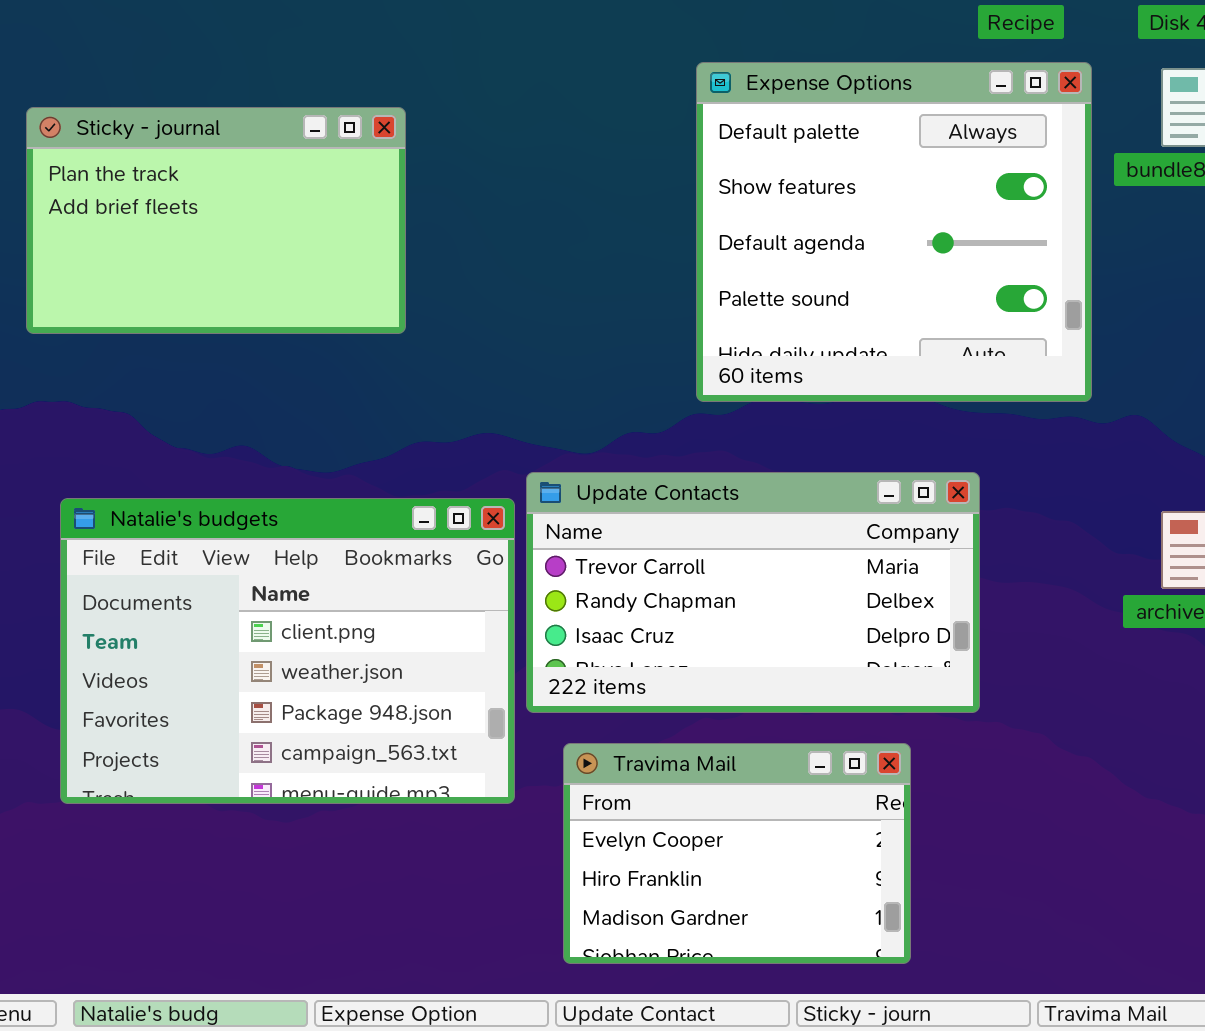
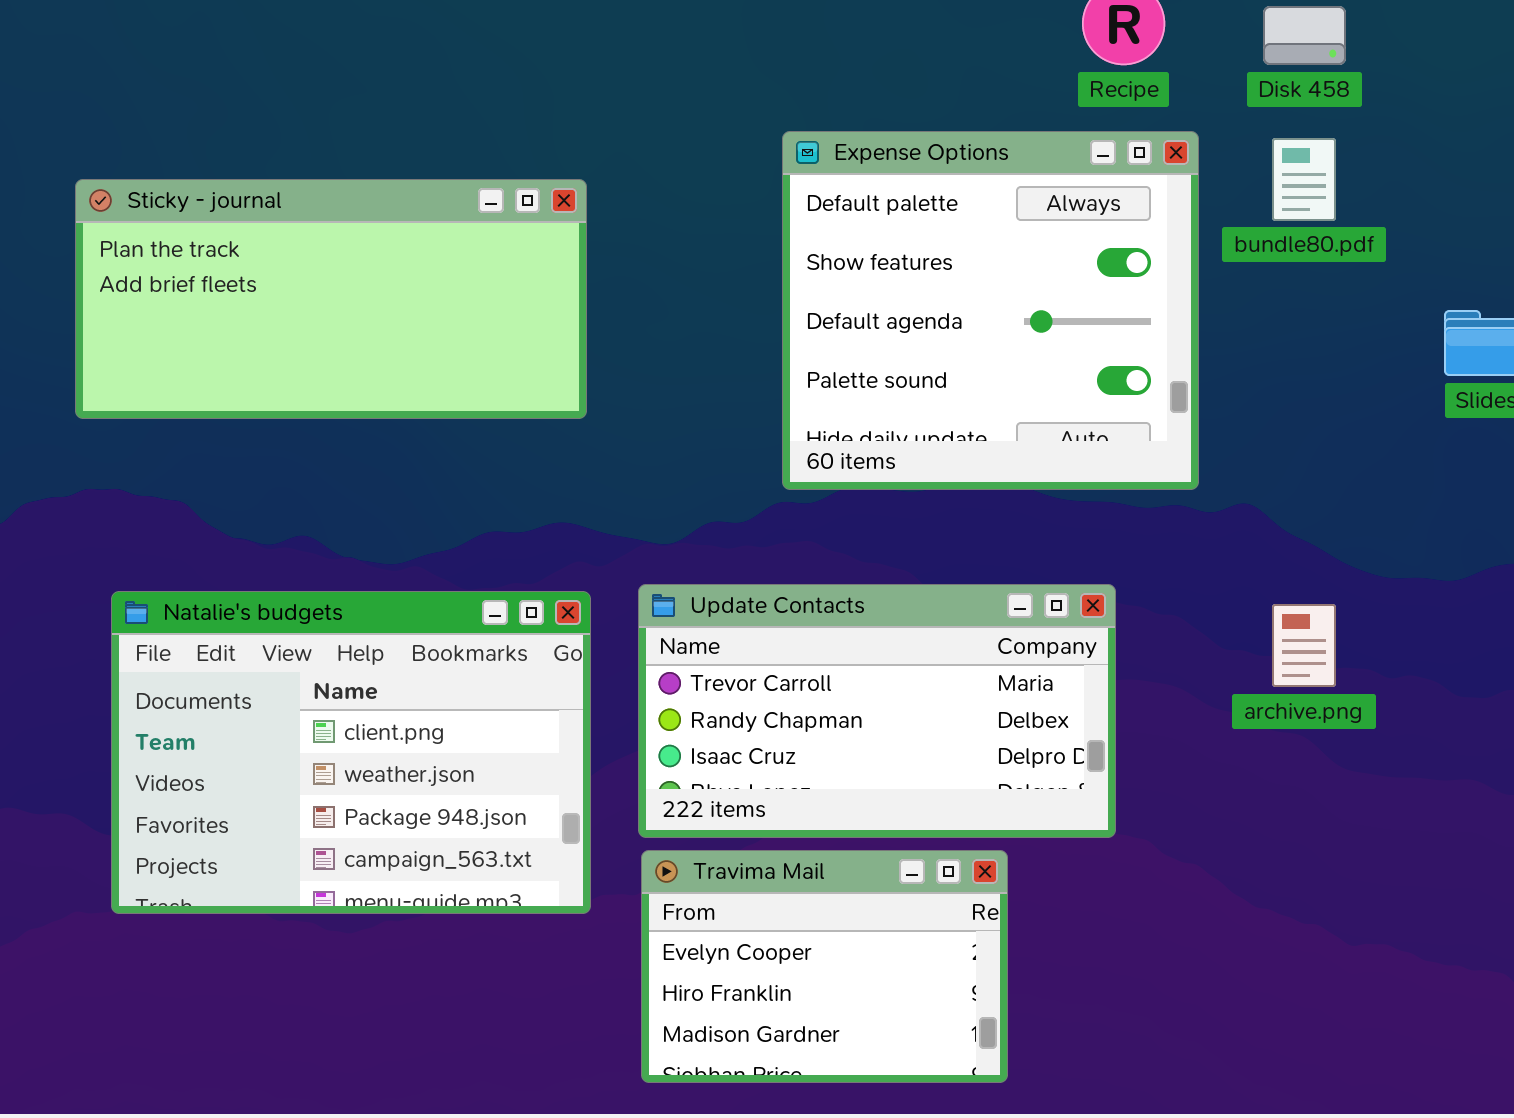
Sticky - journal: [26,107,406,334] -> [75,179,587,419], resized
Update Contacts: [526,472,980,713] -> [638,584,1116,838], moved

